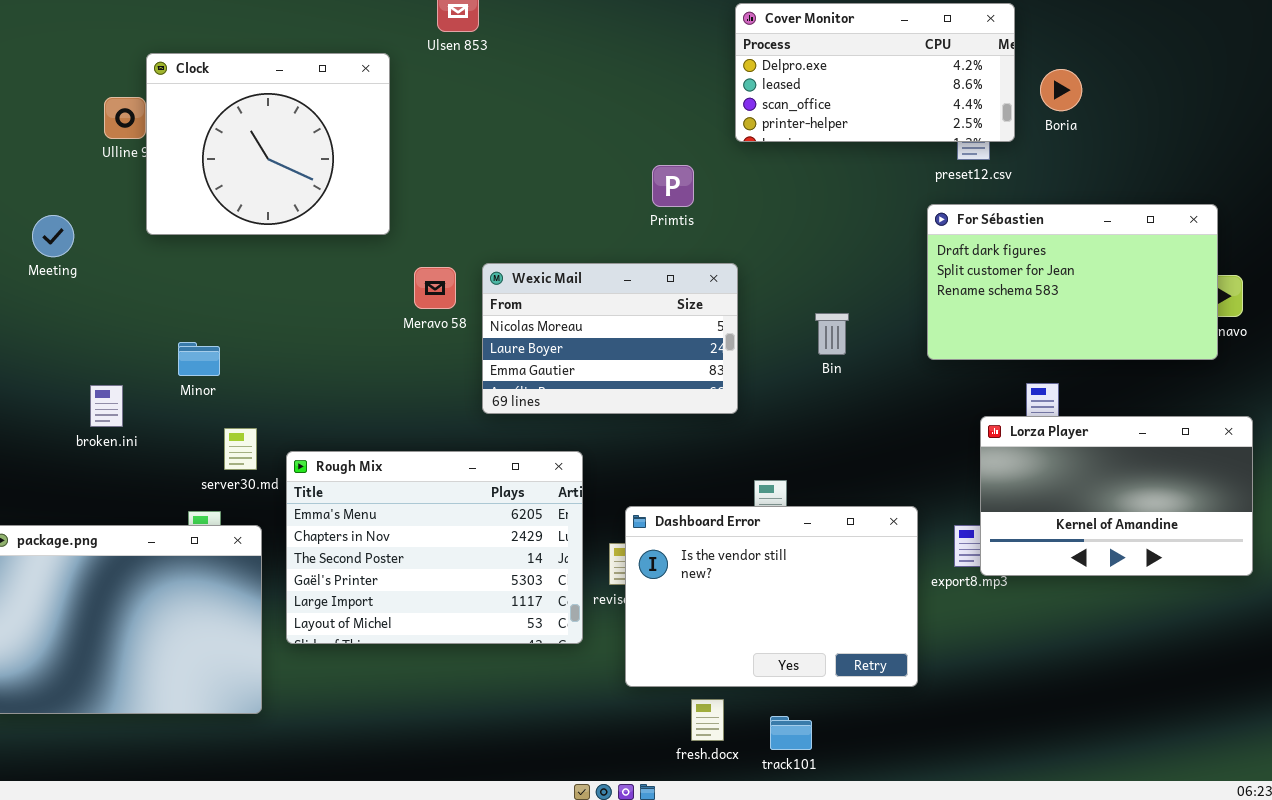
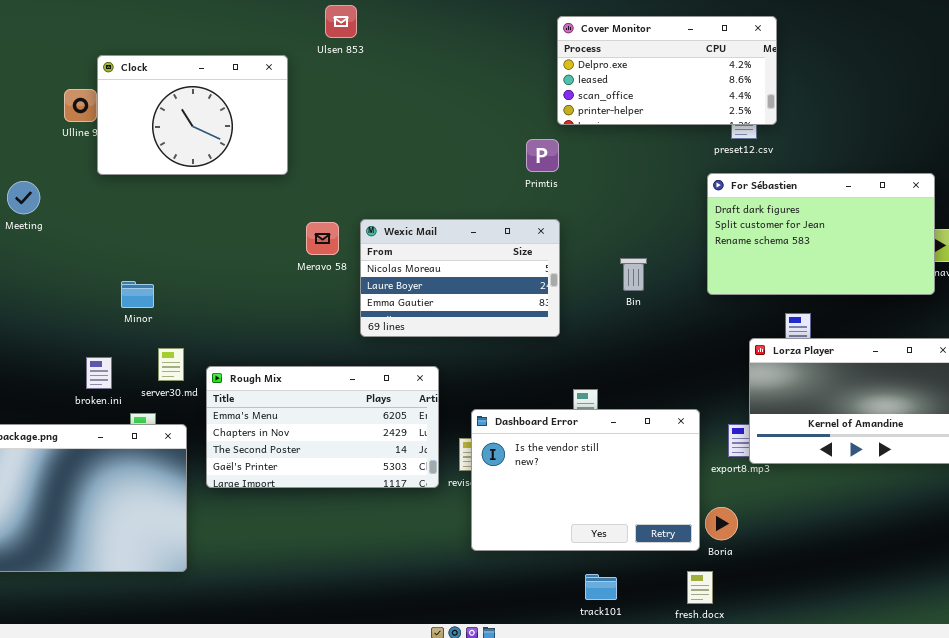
Clock: [146,53,390,235] -> [97,55,288,175], resized
Boria: [1040,69,1082,111] -> [705,507,738,540], moved
Primtis: [652,165,694,207] -> [526,139,559,172], moved
broken.ini: [90,385,123,427] -> [86,357,112,389], moved
Rough Mix: [286,451,583,644] -> [206,366,439,488], resized
fresh.docx: [691,699,724,741] -> [687,571,713,604], moved

